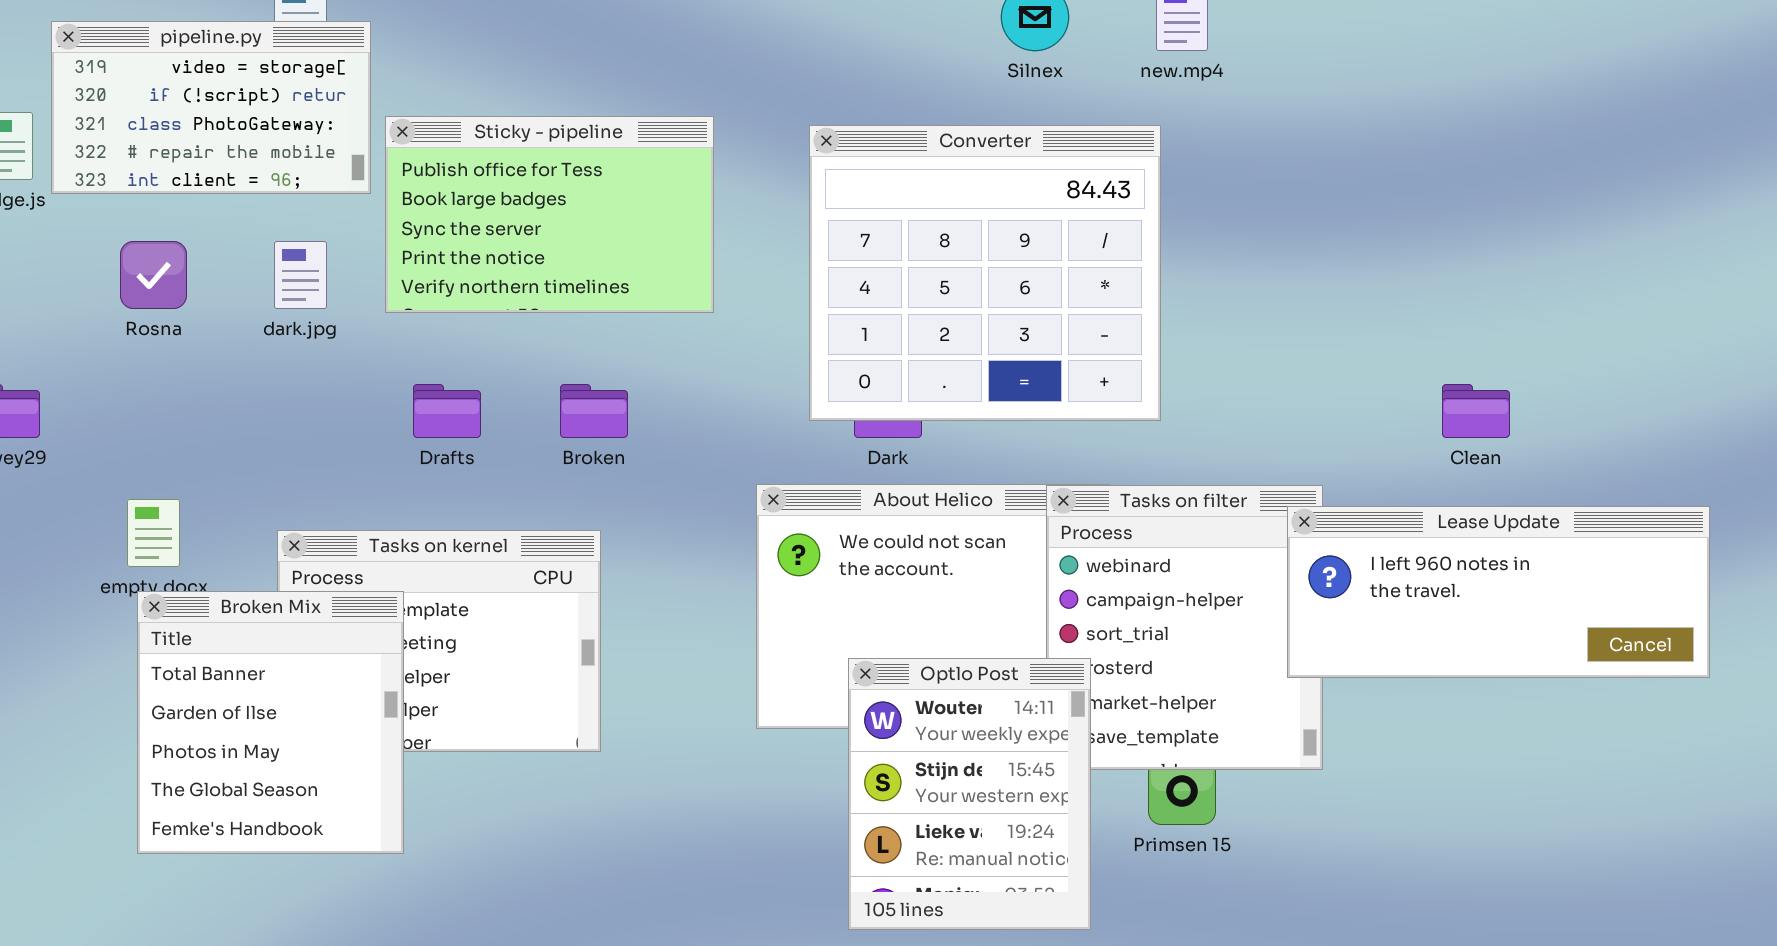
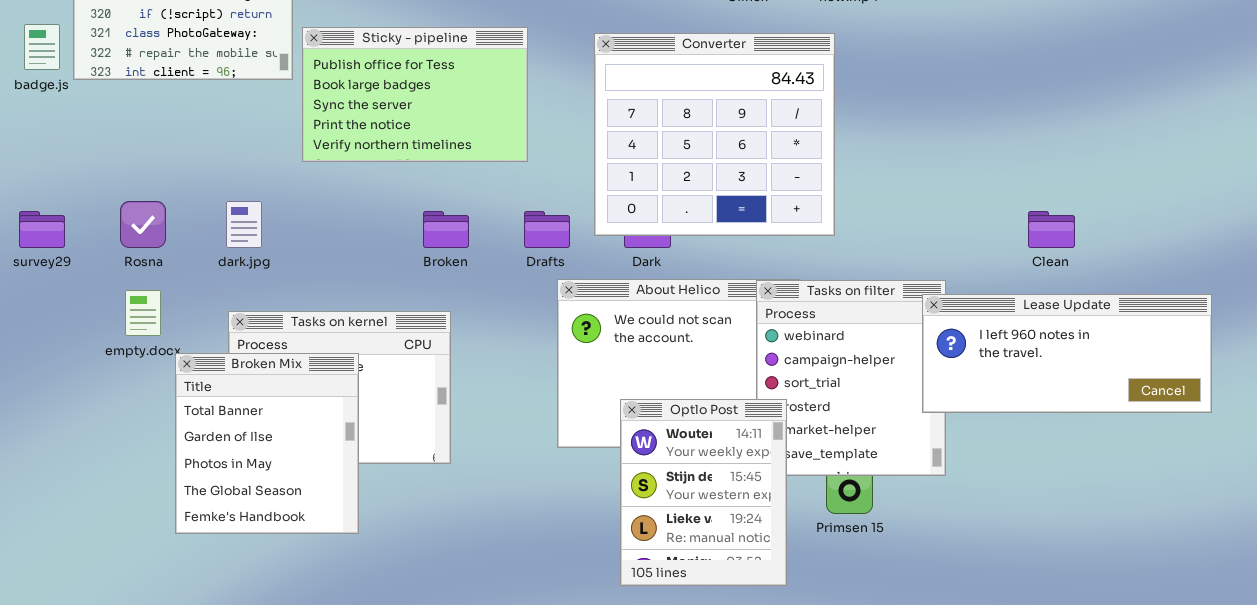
Rosna: [120,241,187,309] -> [120,201,166,248], moved
dark.jpg: [274,241,327,309] -> [226,201,262,248], moved
Drafts: [413,384,481,438] -> [524,211,570,248], moved
Broken Mix: [137,591,404,854] -> [175,353,359,534], moved

